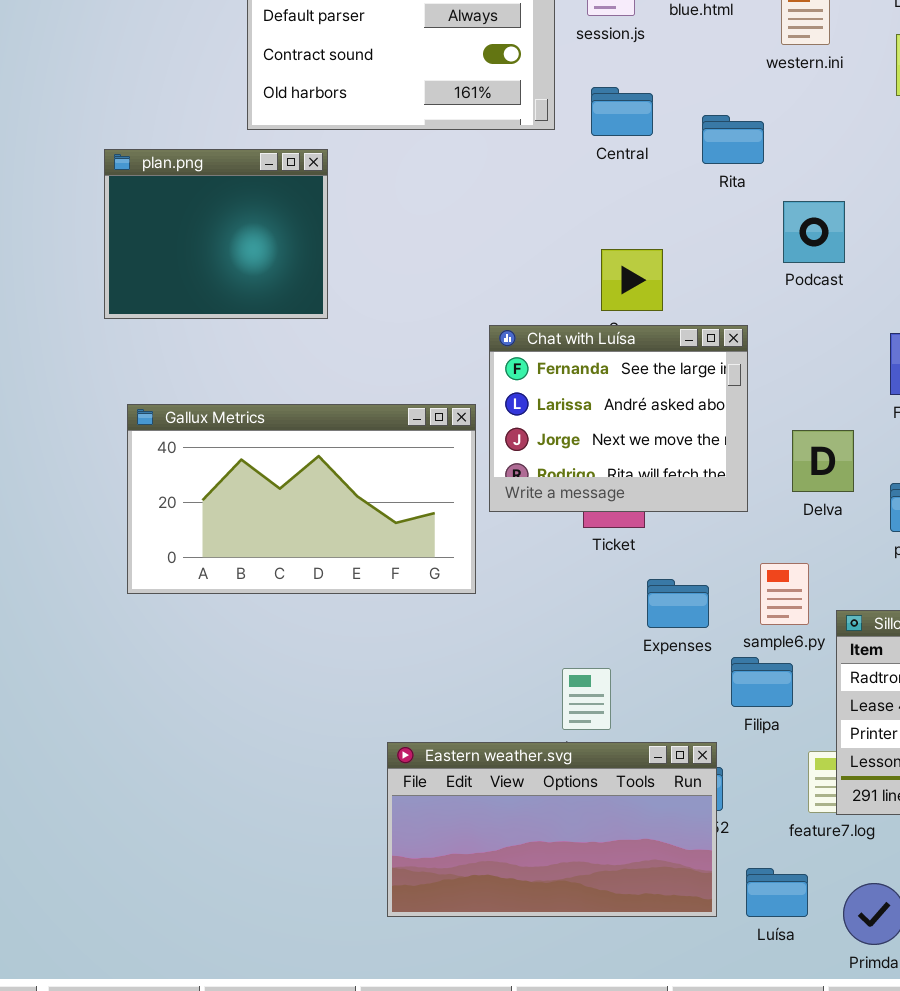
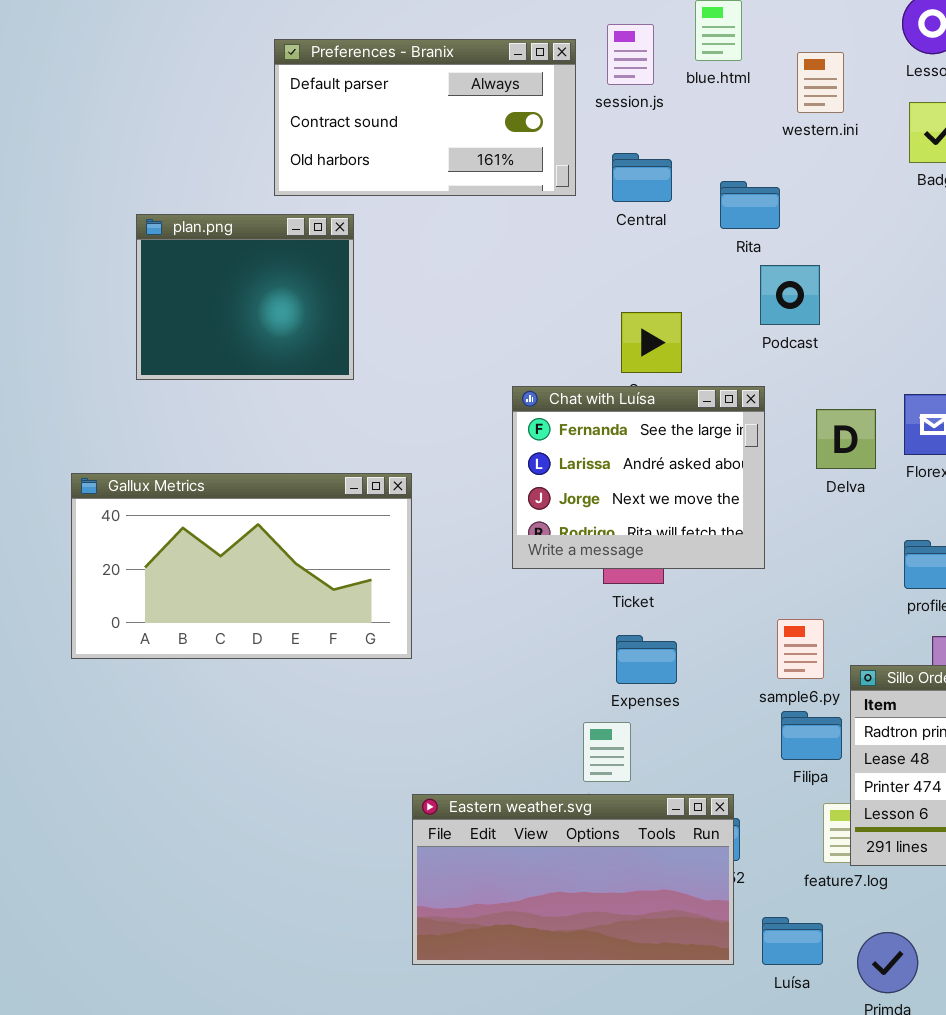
Podcast: [783,201,845,263] -> [760,265,820,325], moved
Gallux Metrics: [127,404,476,594] -> [71,473,412,659], moved
Delva: [792,430,854,492] -> [816,409,876,469], moved
Expenses: [647,579,709,628] -> [616,635,677,684], moved
Filipa: [731,657,793,707] -> [781,711,842,760], moved

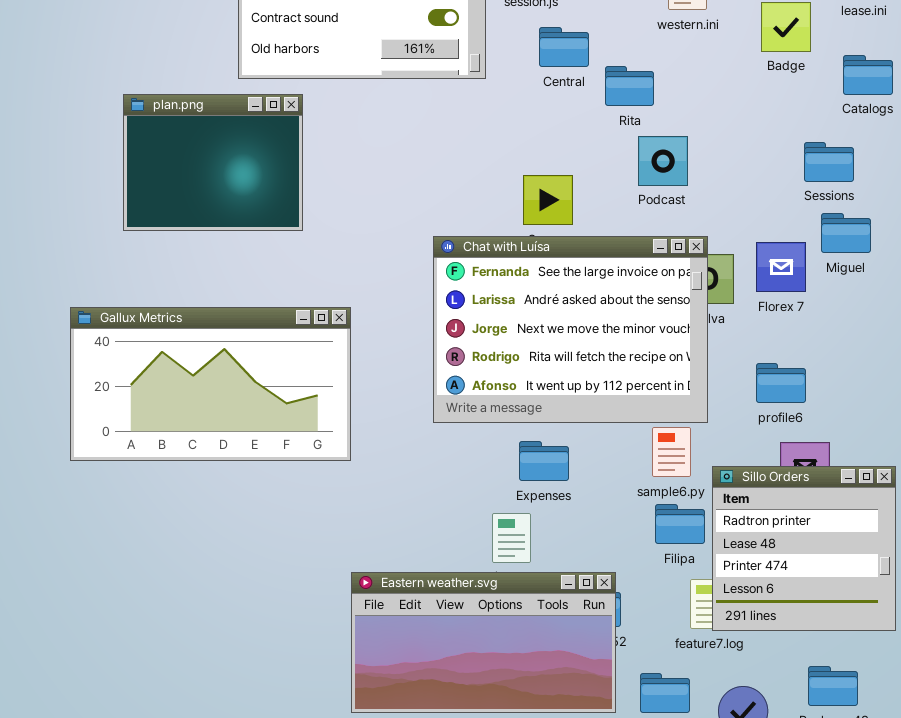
Central: [612,153,672,202] -> [539,27,589,67], moved
Chat with Luísa: [512,386,765,569] -> [433,236,708,423], resized

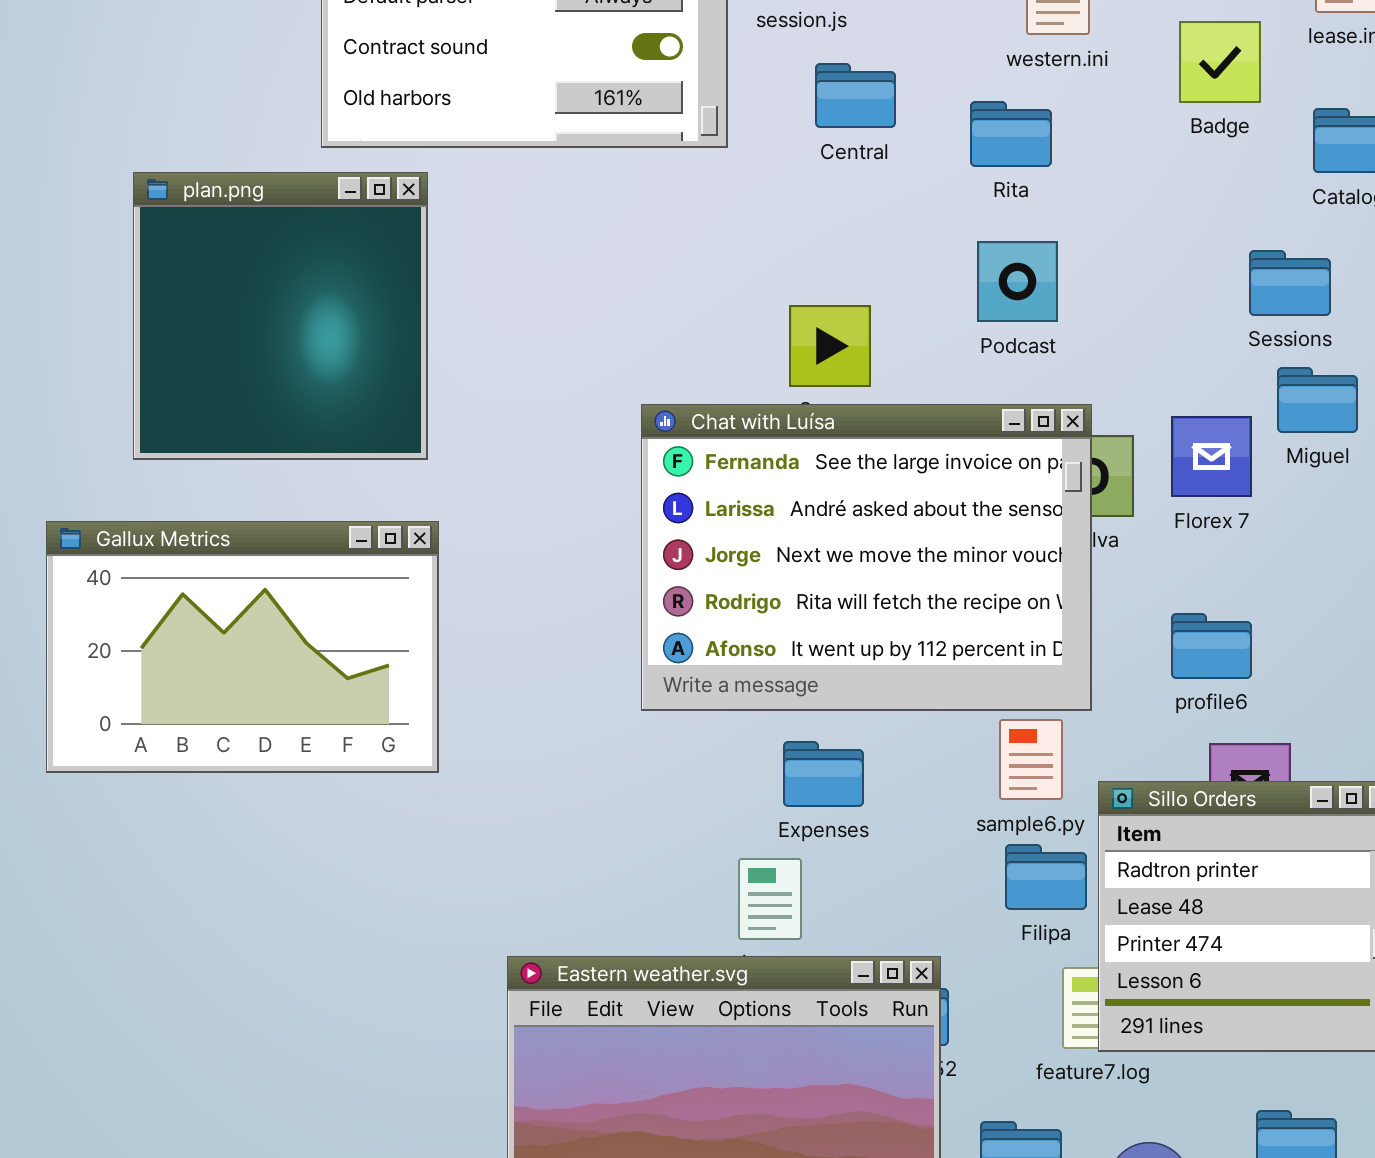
Rita: [605,66,654,106] -> [970,101,1052,167], moved
plan.png: [123,94,303,231] -> [133,172,428,460], resized
Gallux Metrics: [70,307,351,461] -> [46,521,439,773], resized

